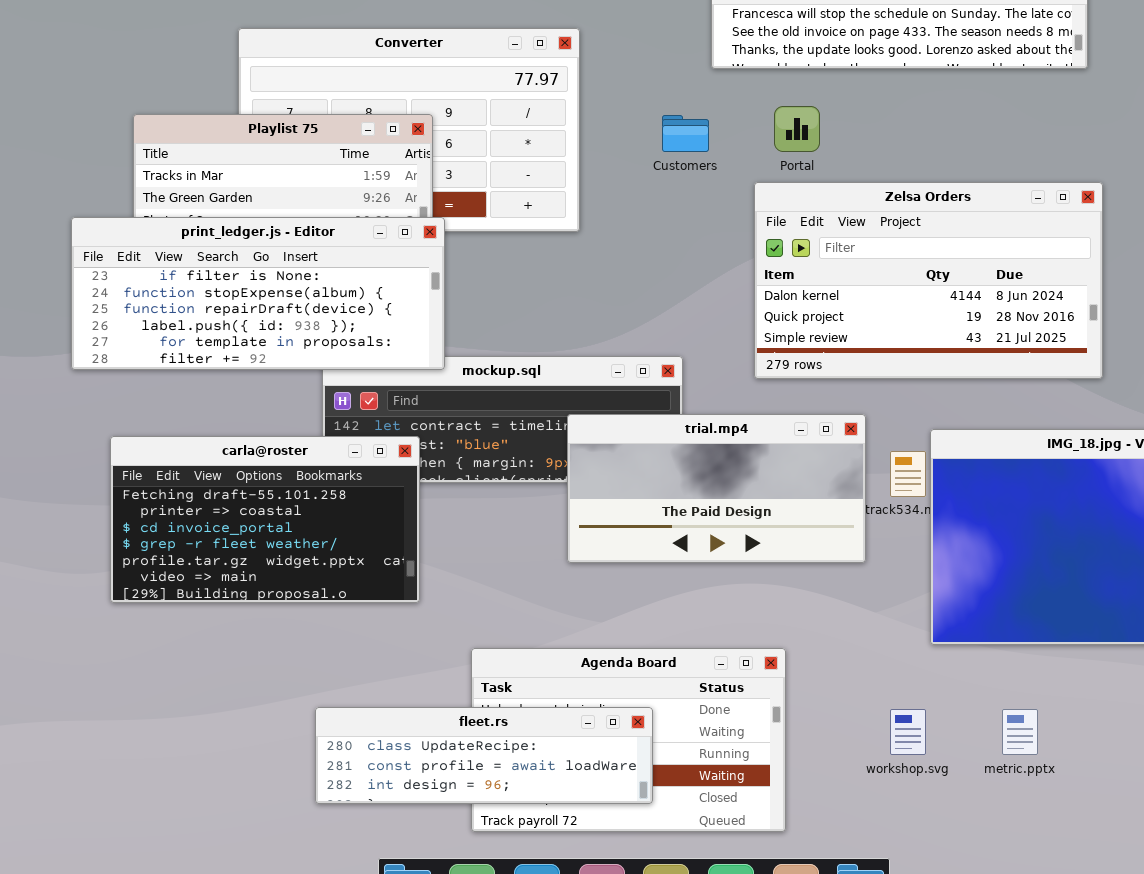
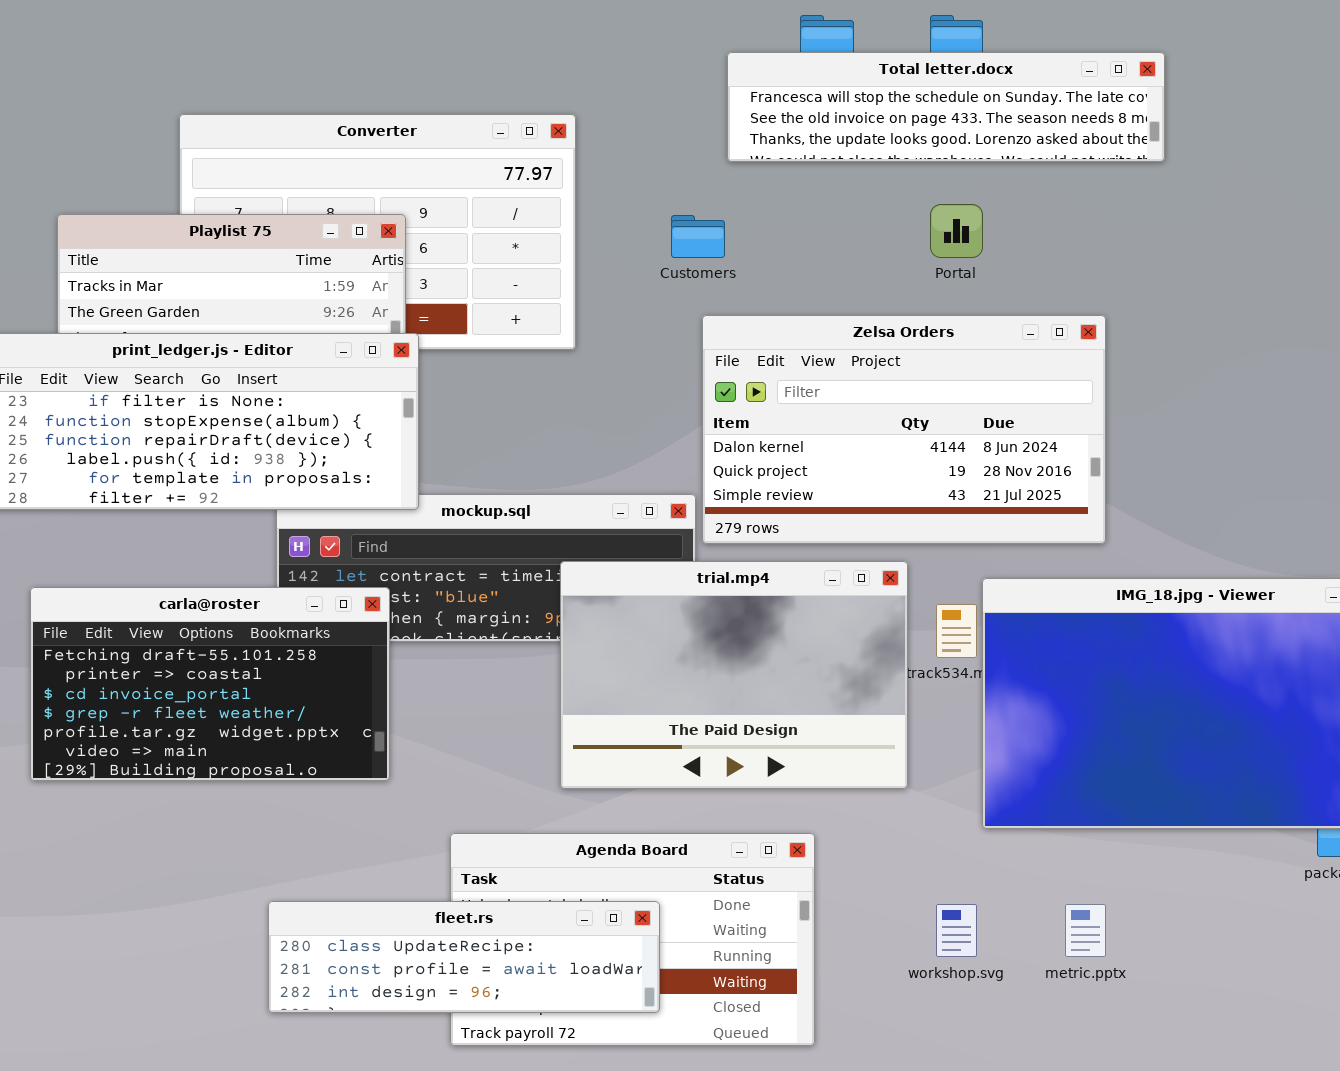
Portal: [774,106,820,152] -> [930,204,983,258], moved
Zelsa Orders: [754,182,1103,379] -> [702,315,1106,544], moved
trial.mp4: [567,414,866,563] -> [560,561,908,789], resized

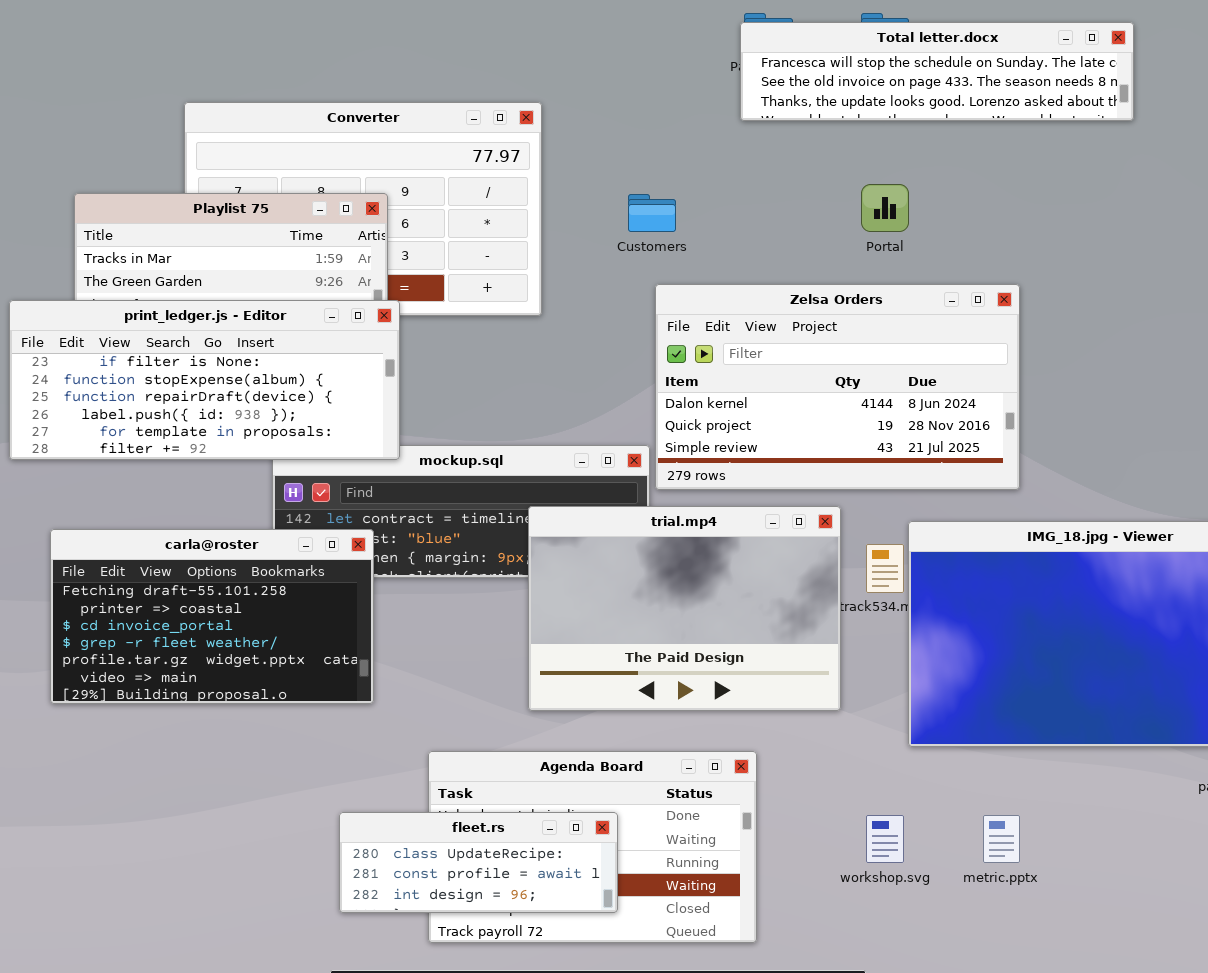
Total letter.docx: [727,52,1165,162] -> [740,22,1134,121], moved
fleet.rs: [268,901,660,1013] -> [339,812,618,913], resized

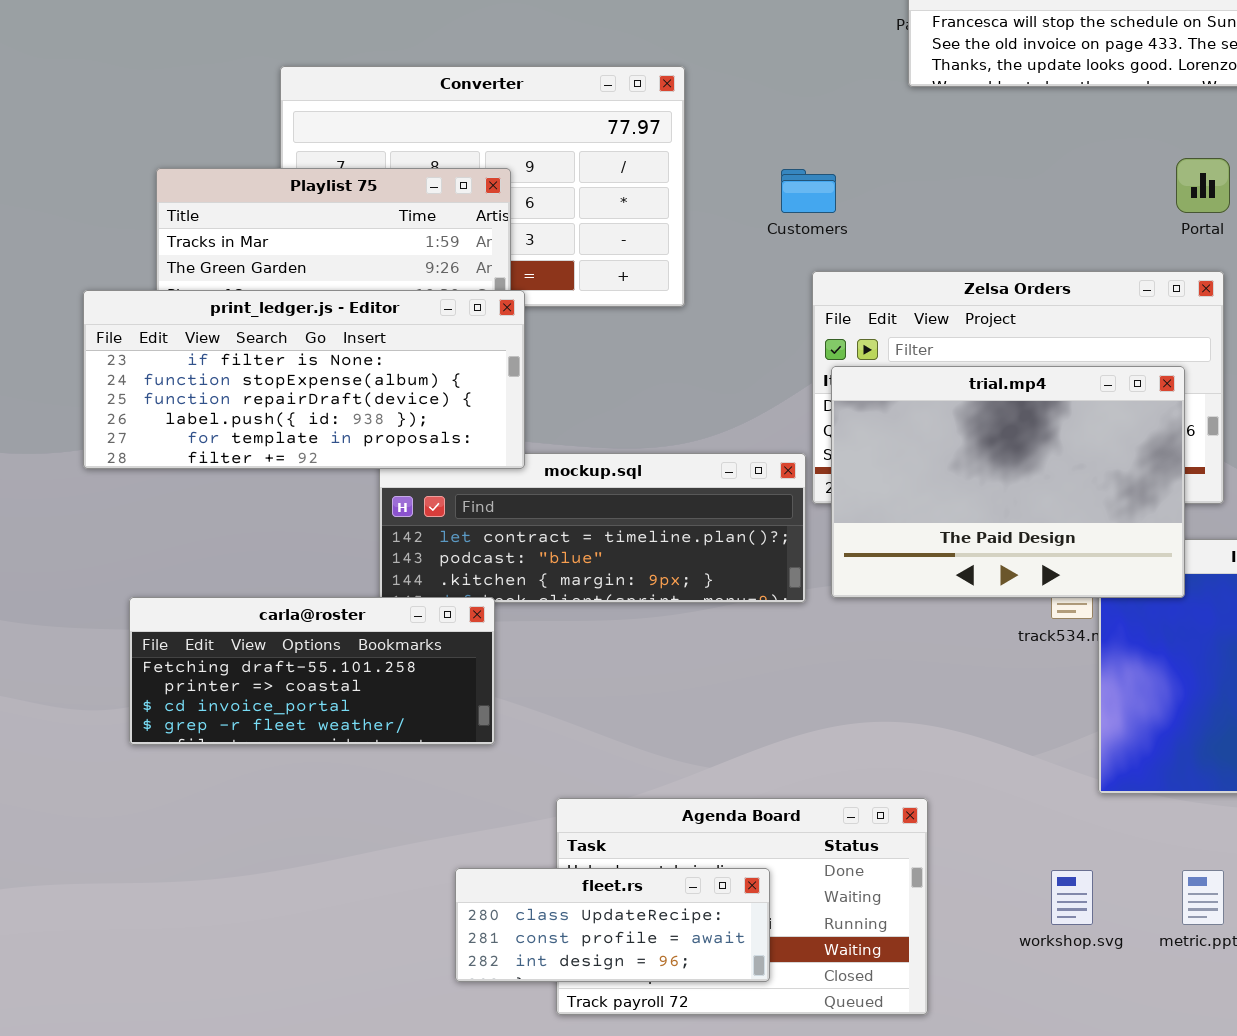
Portal: [861,184,909,232] -> [1176,158,1230,213], moved
trial.mp4: [528,506,841,711] -> [831,366,1185,598], moved
carla@roster: [50,529,374,704] -> [129,597,495,745], resized

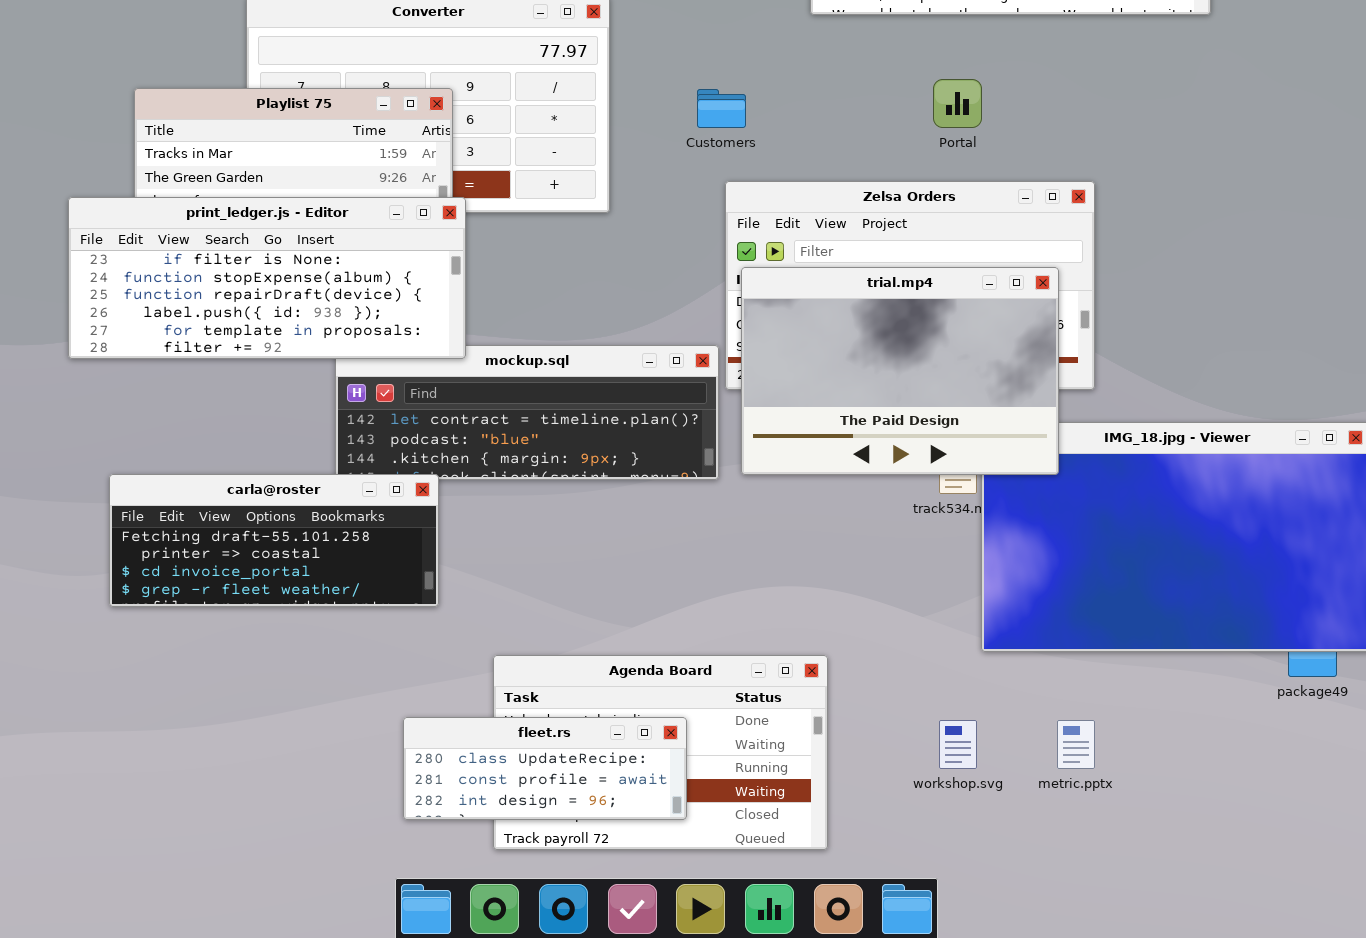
Portal: [1176,158,1230,213] -> [933,79,982,128], moved

